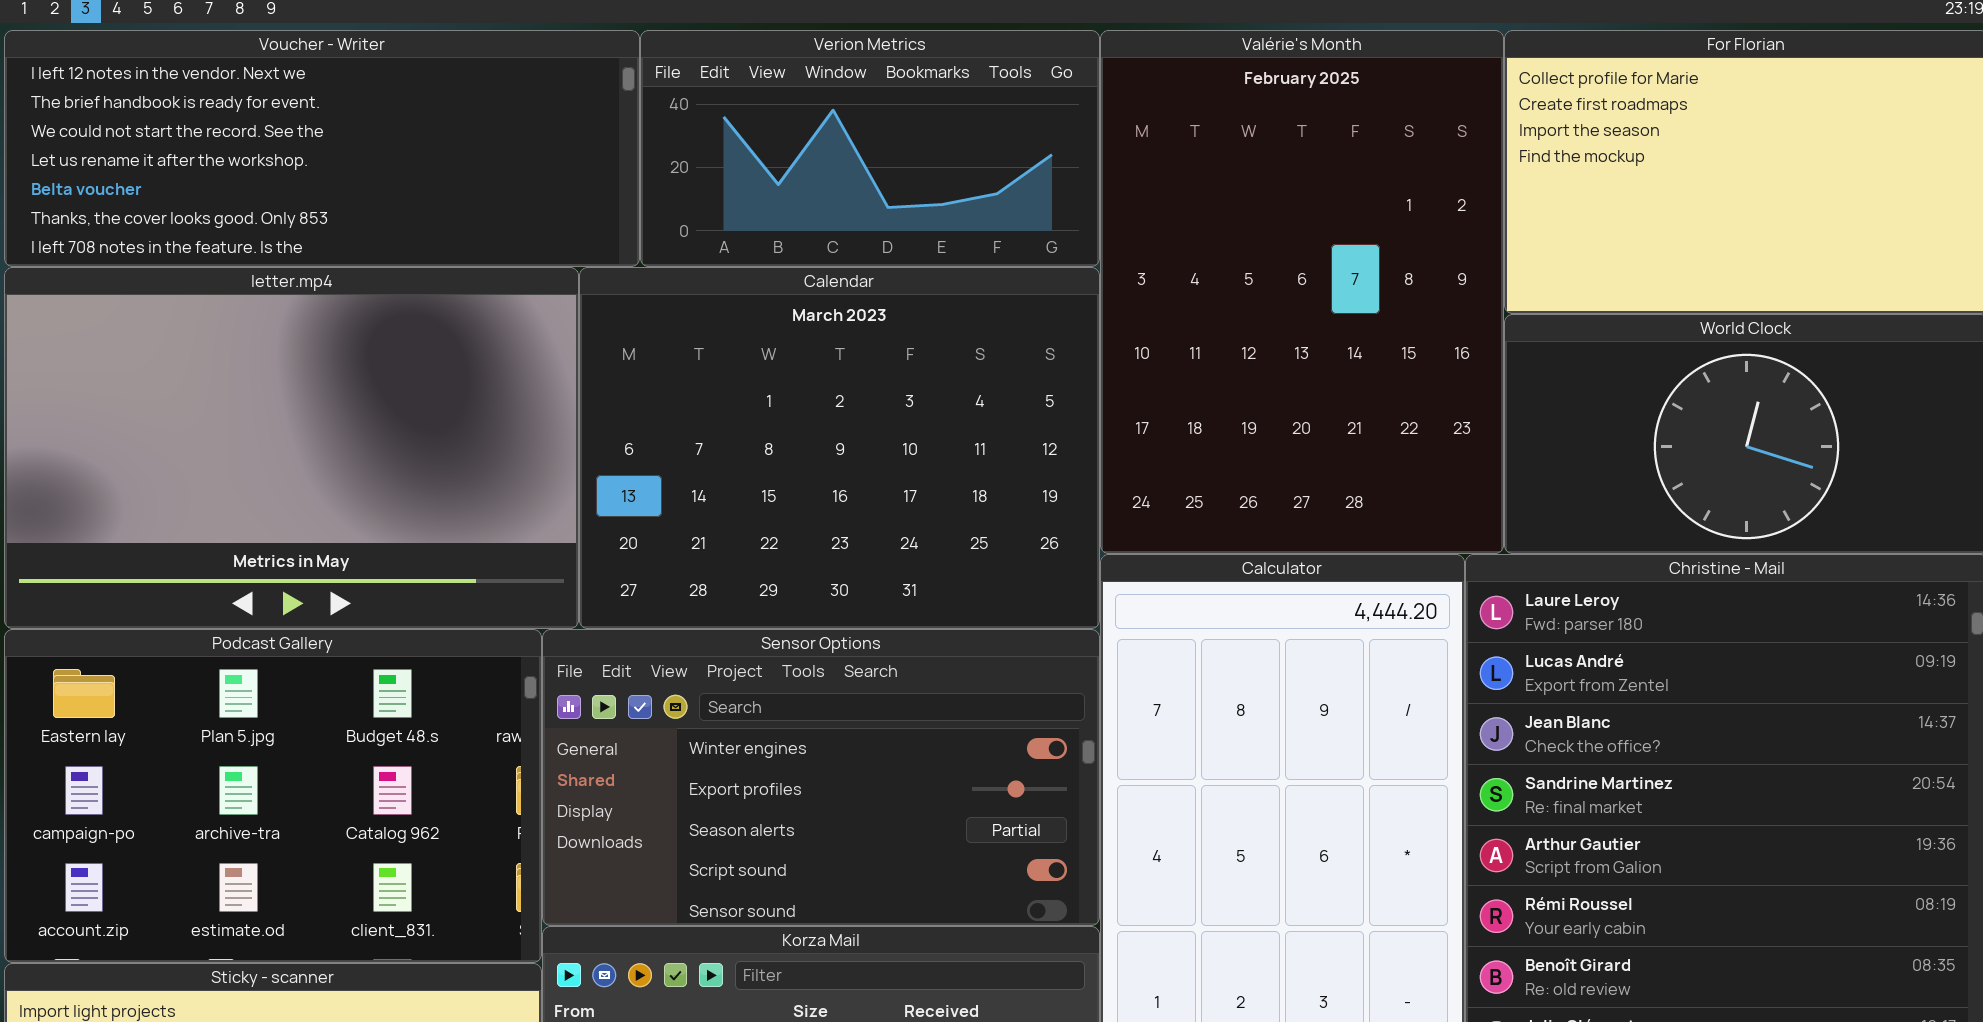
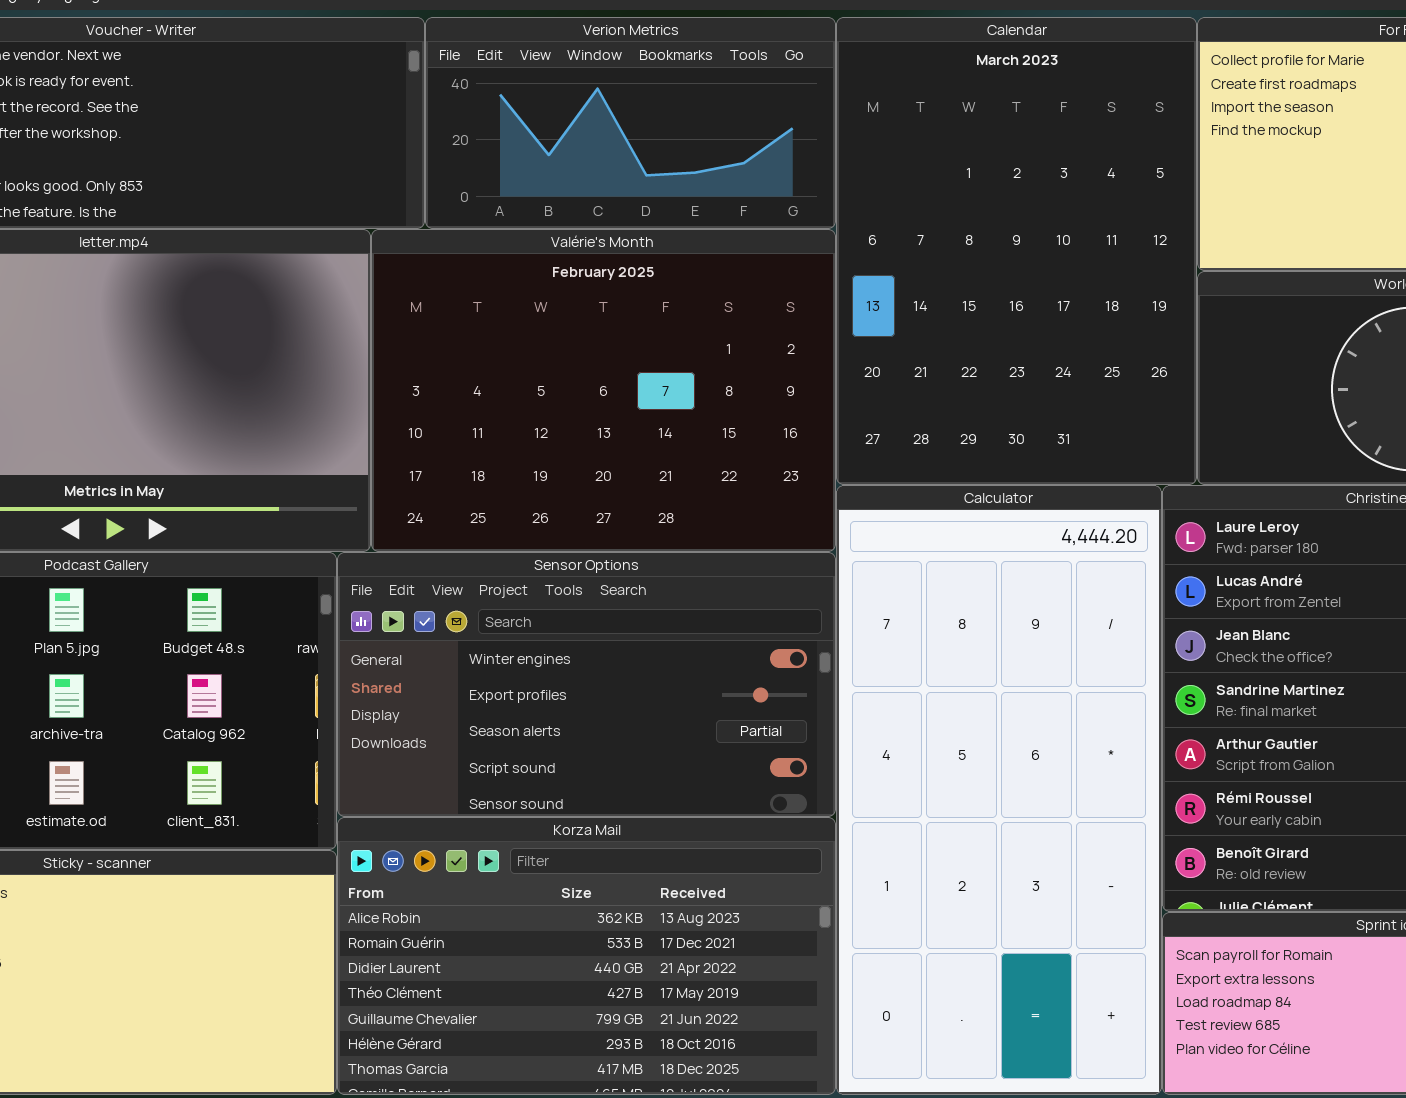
Valérie's Month: [1100,30,1504,554] -> [371,229,836,552], moved, resized
Calendar: [579,267,1100,629] -> [836,17,1197,485], moved, resized

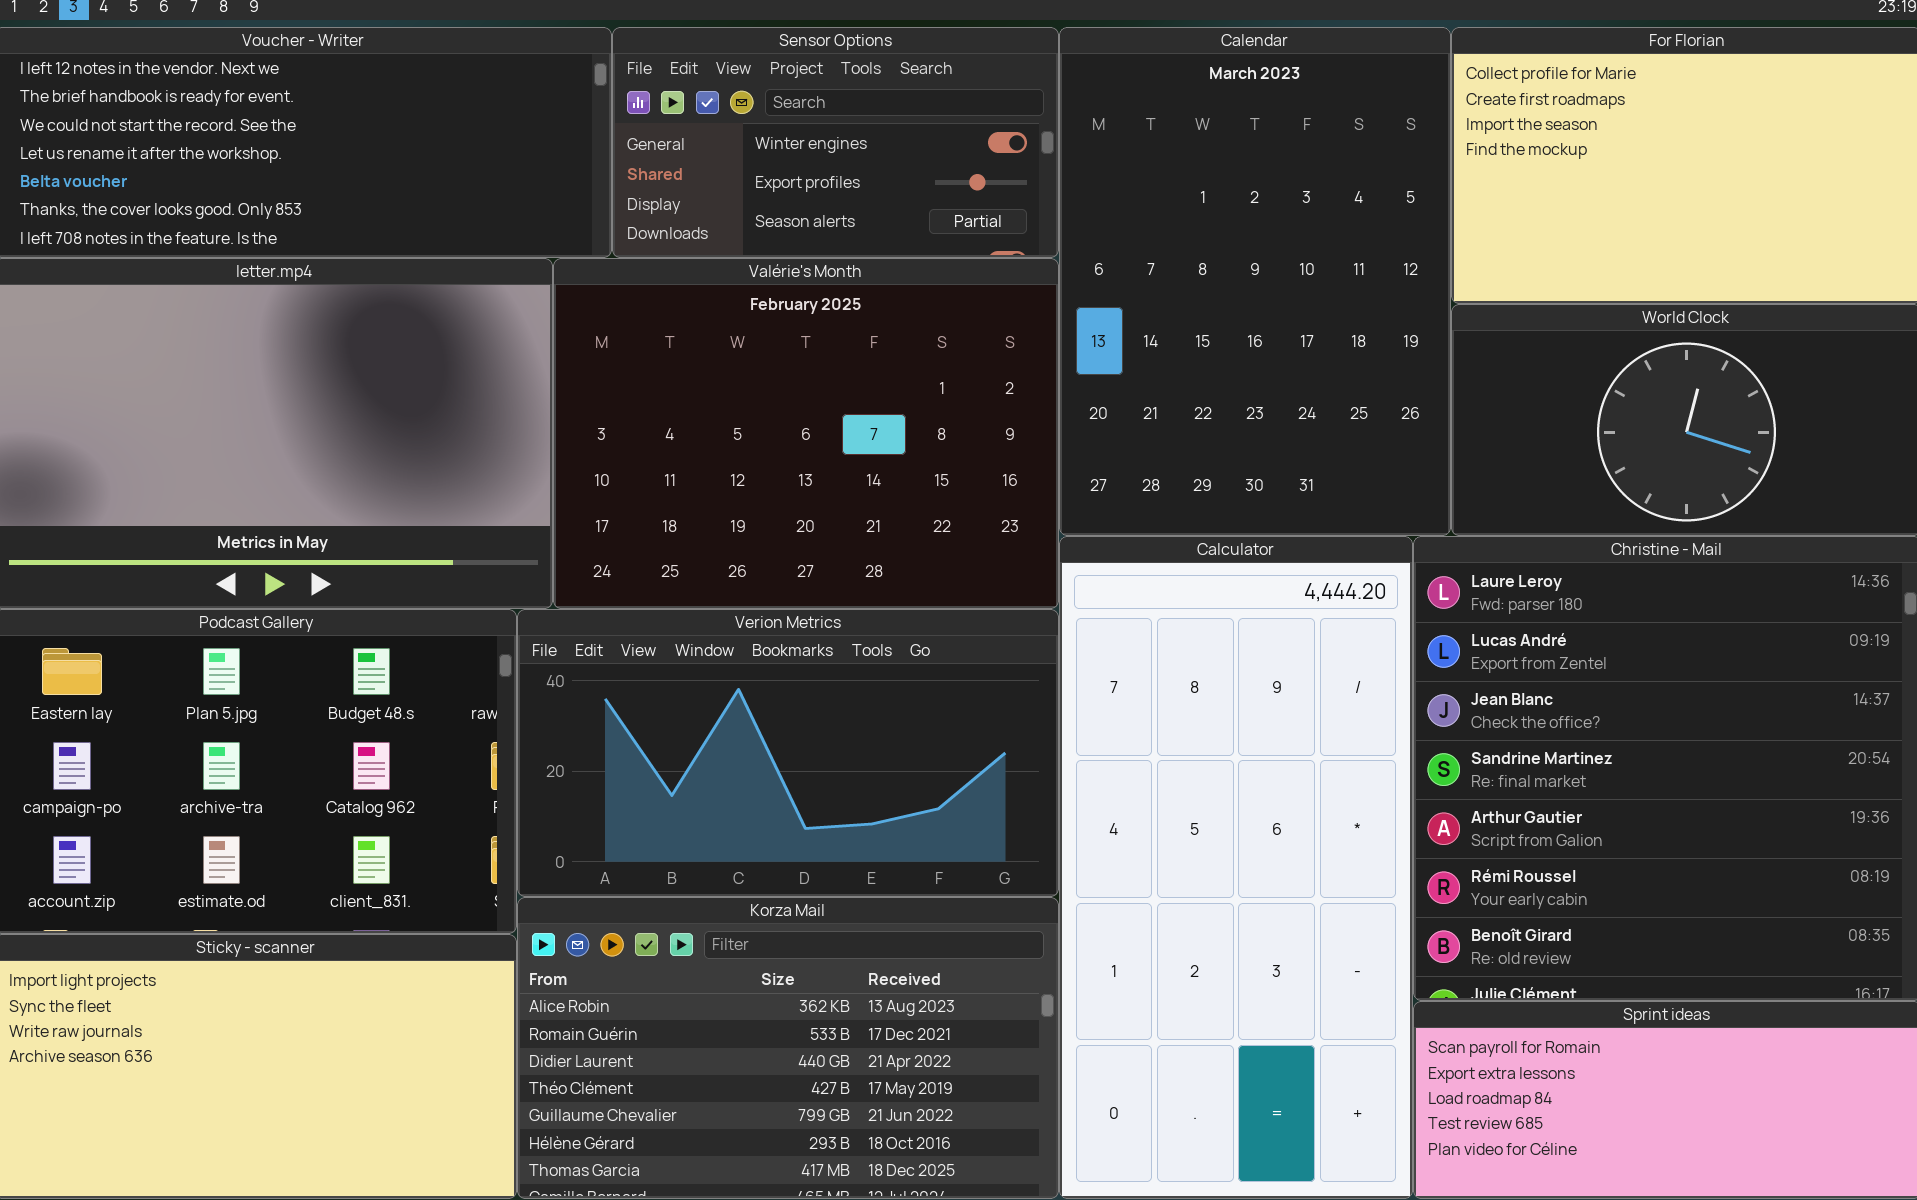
Verion Metrics: [425,17,836,229] -> [517,609,1059,897], moved, resized
Sensor Options: [337,552,836,817] -> [612,27,1059,258], moved, resized

